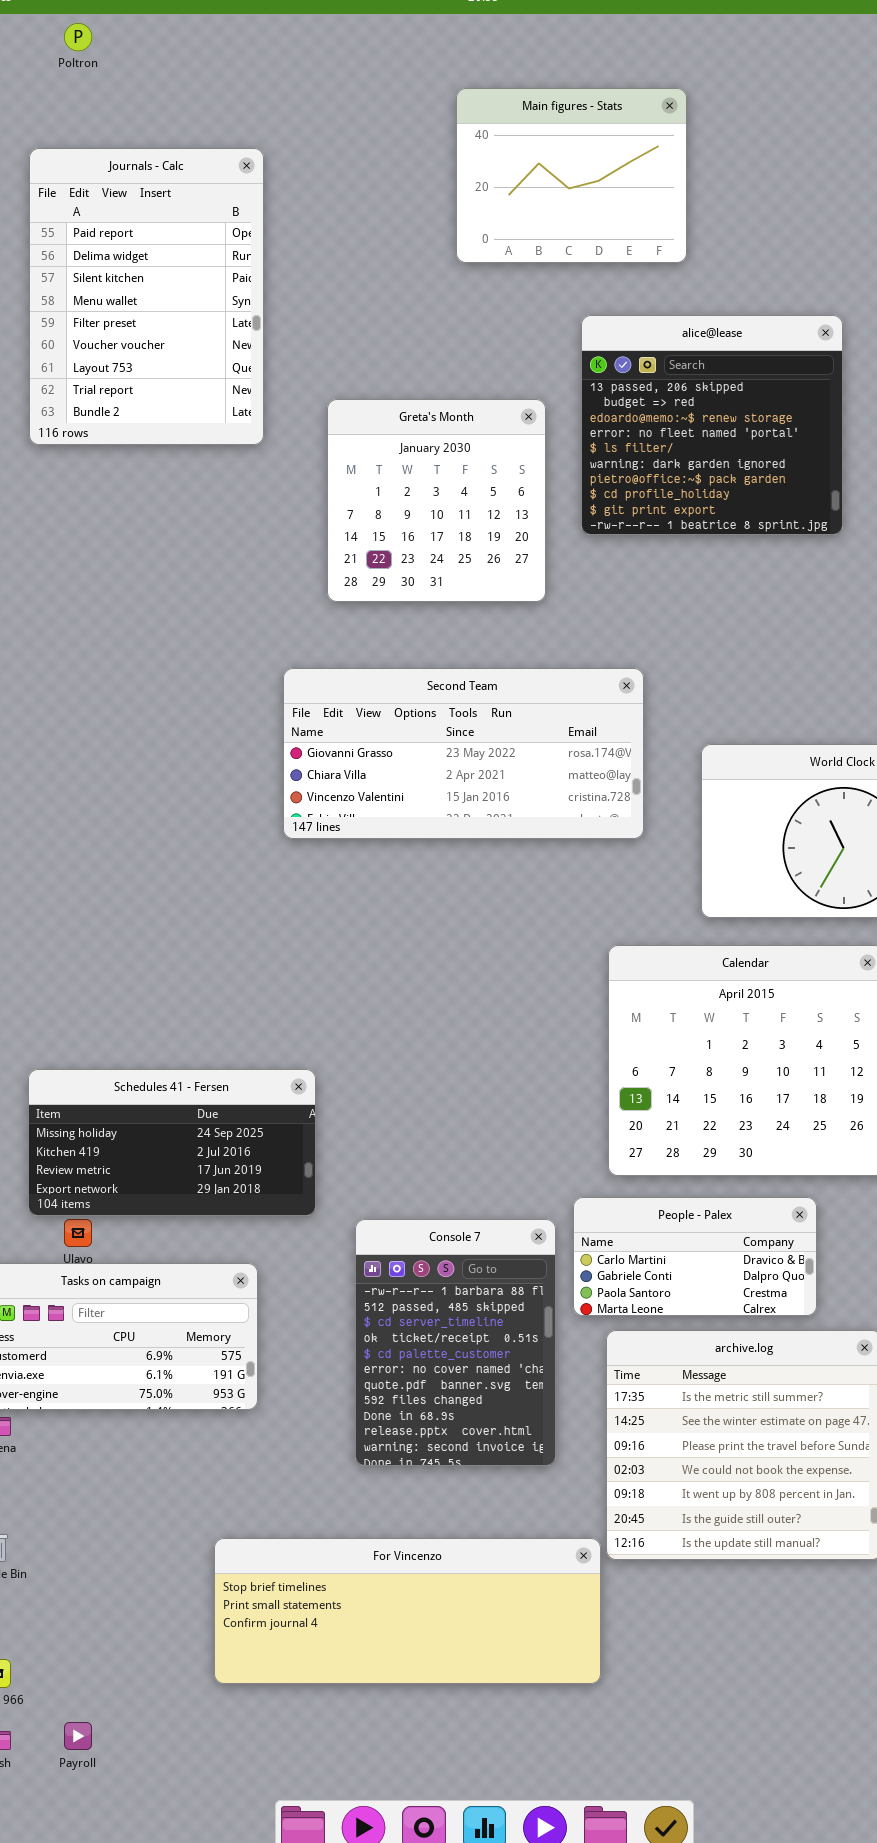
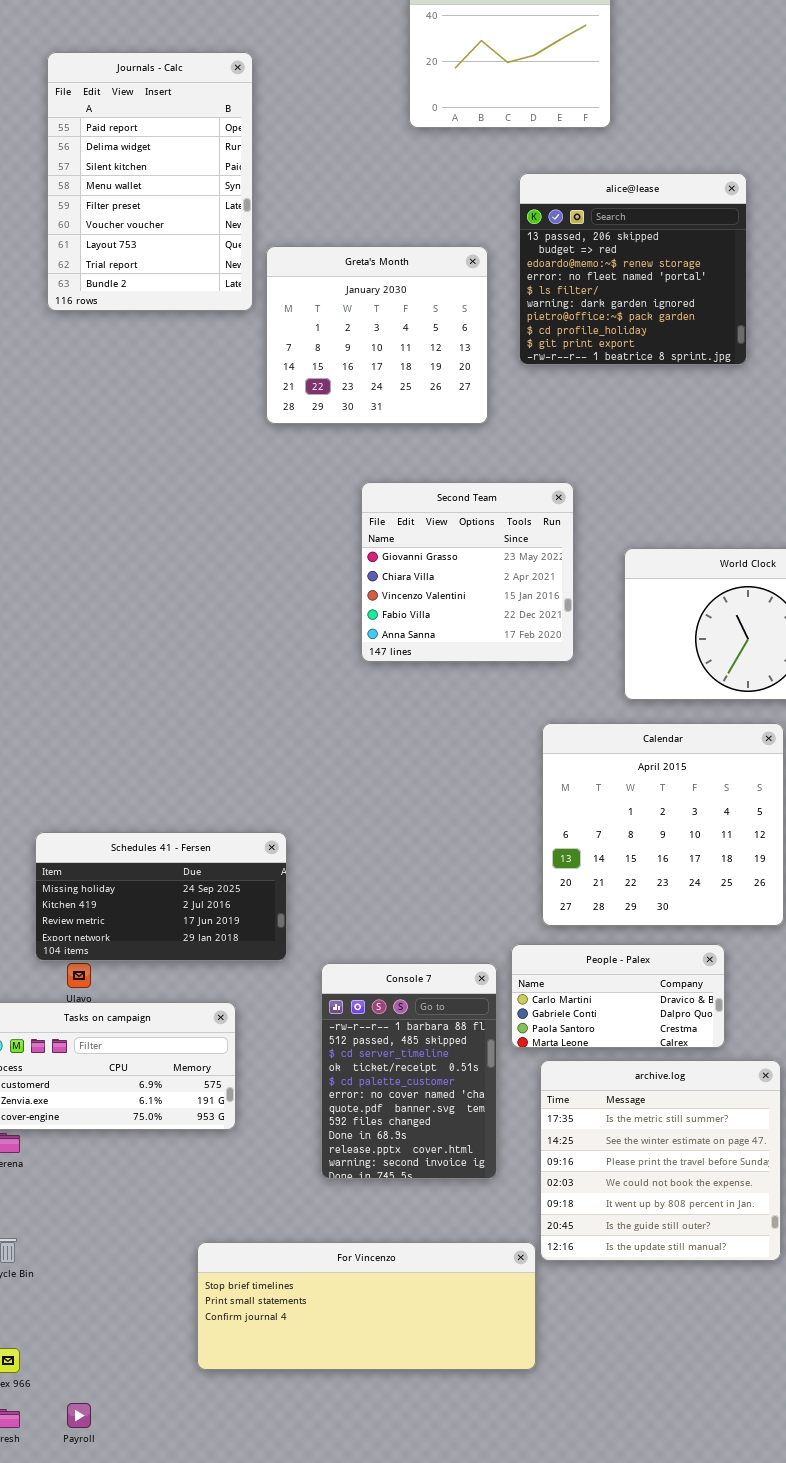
Journals - Calc: [29,148,264,445] -> [47,52,253,311], moved
Greta's Month: [327,399,546,602] -> [266,246,488,424], resized
Second Team: [283,668,644,839] -> [361,482,574,662], resized

